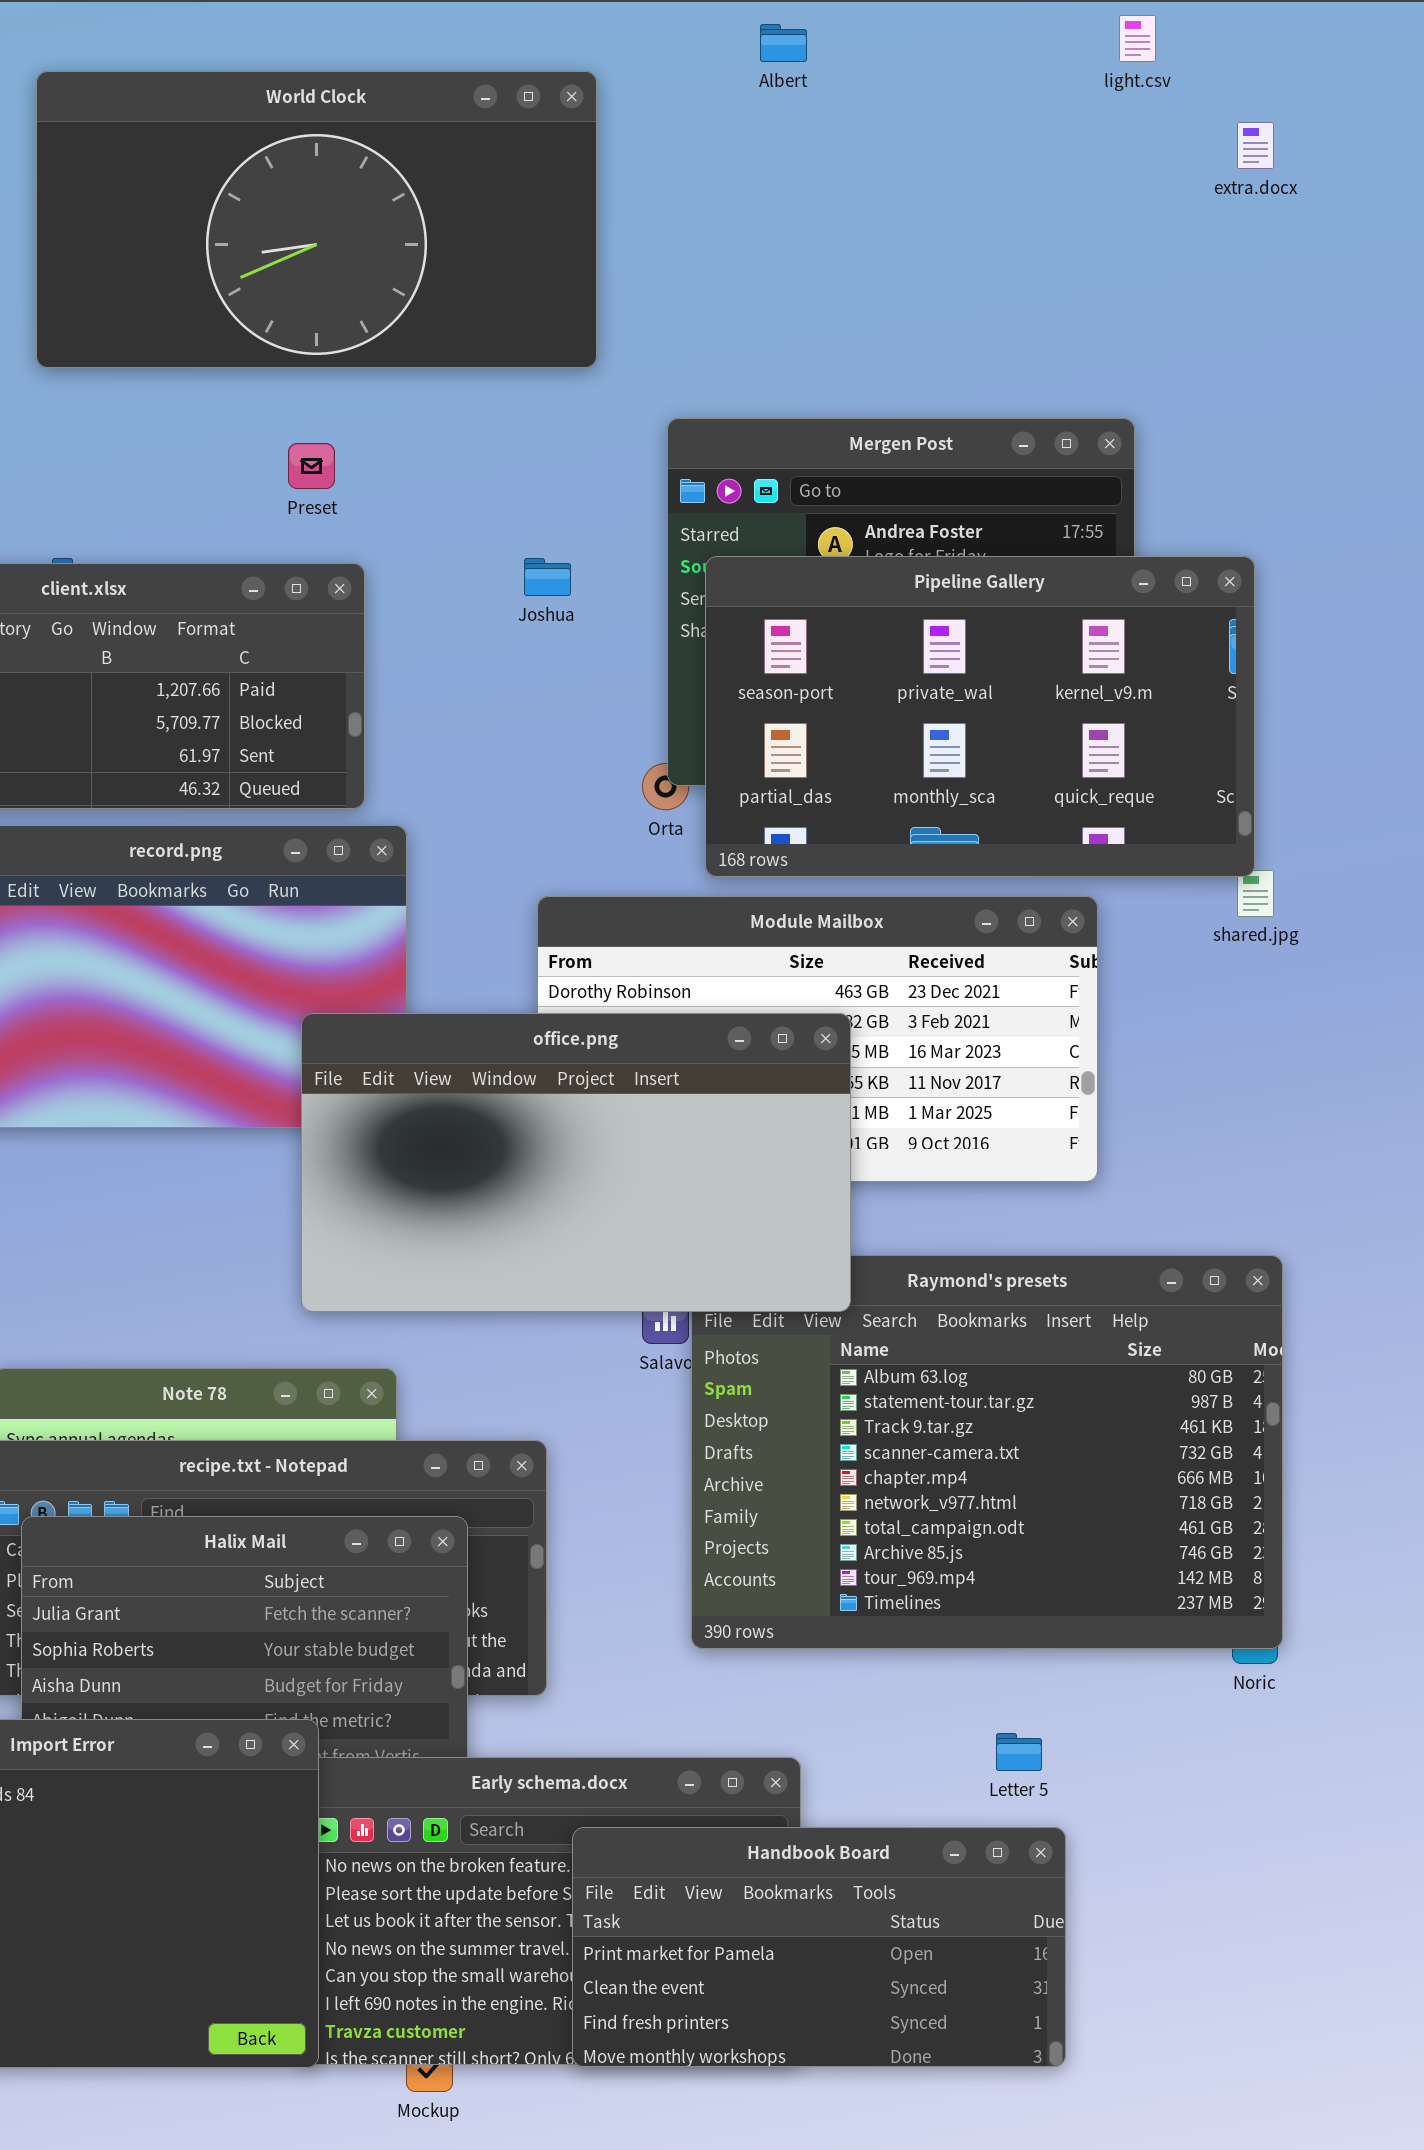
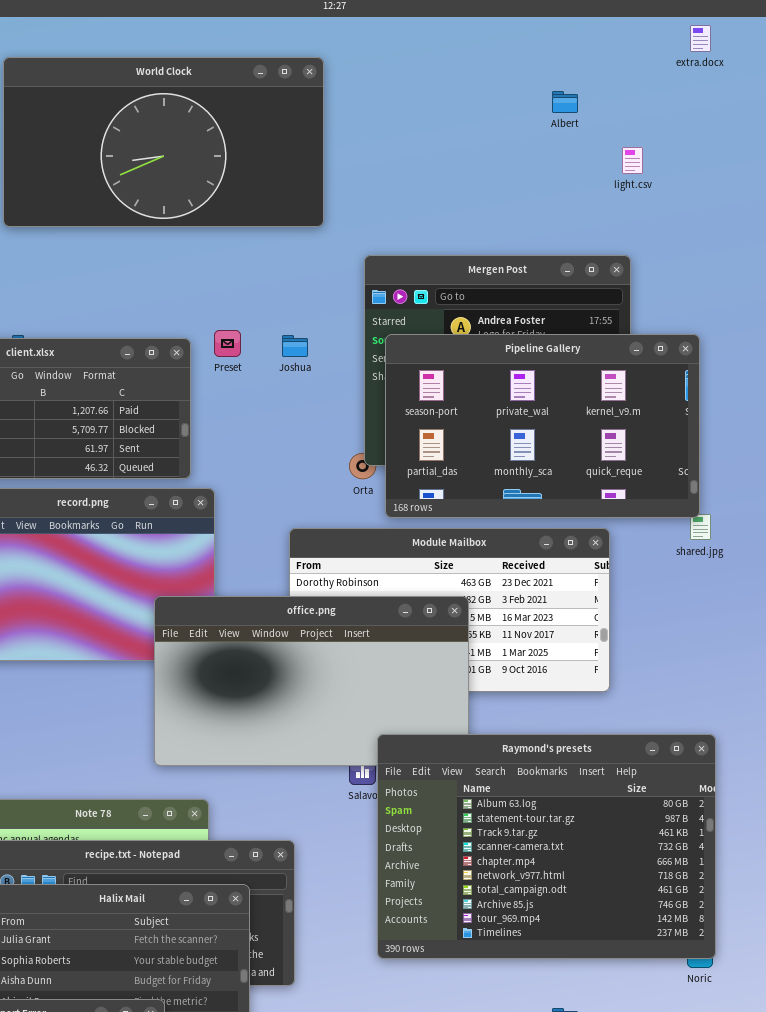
light.csv: [1119,15,1156,62] -> [622,147,643,174], moved
Albert: [760,24,807,62] -> [552,91,578,113], moved
extra.docx: [1237,122,1274,169] -> [690,25,711,52], moved
Preset: [288,443,335,489] -> [214,330,241,357], moved
Raymond's presets: [691,1255,1283,1649] -> [377,734,716,959], raised

